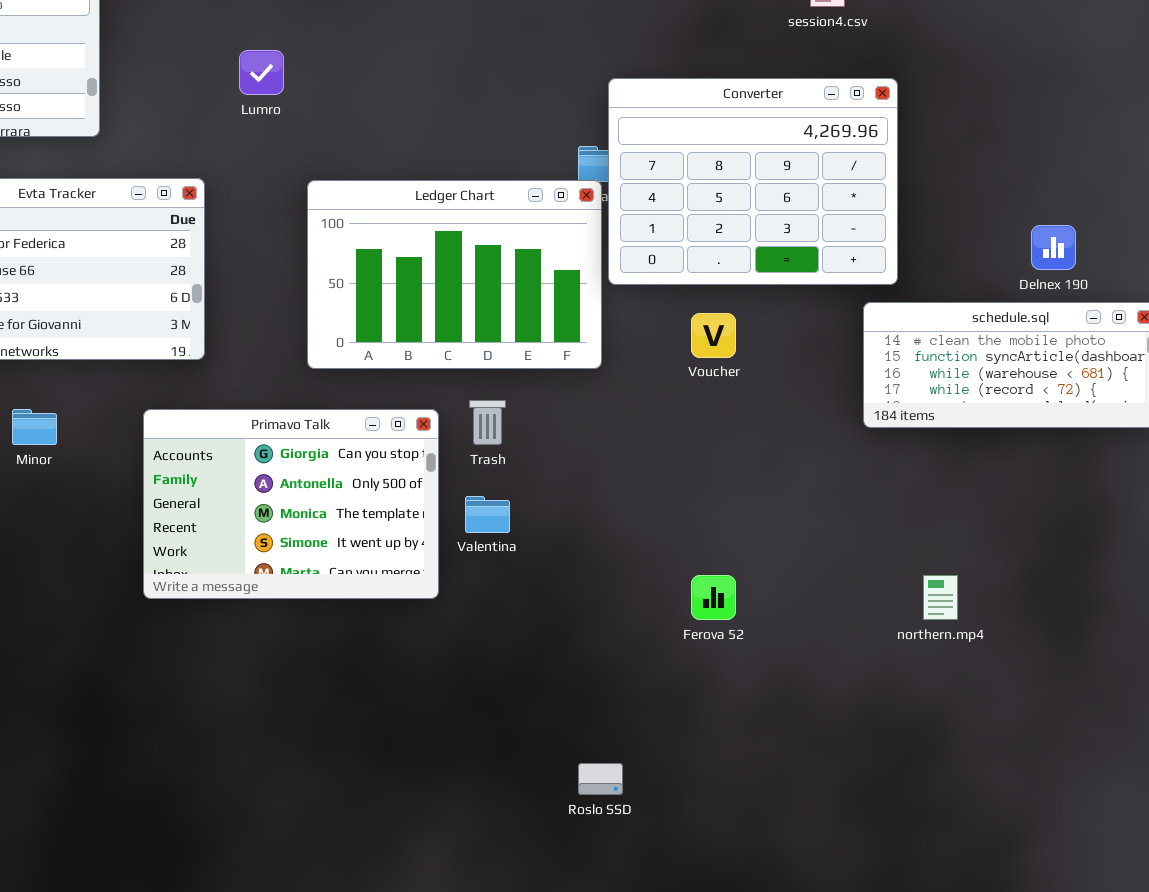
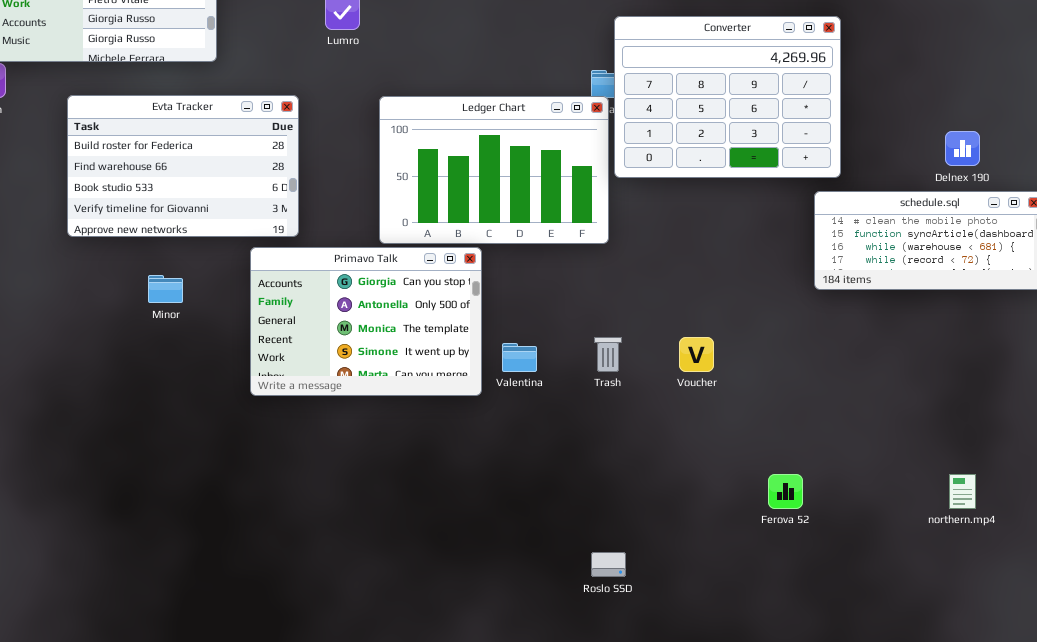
Voucher: [691,313,736,358] -> [679,337,714,372], moved
Trash: [469,400,506,445] -> [594,337,622,372], moved
Primavo Talk: [143,409,439,599] -> [250,247,482,396], moved
Ferova 52: [691,575,736,620] -> [768,474,803,509], moved
northern.mp4: [923,575,958,620] -> [949,474,976,509], moved

